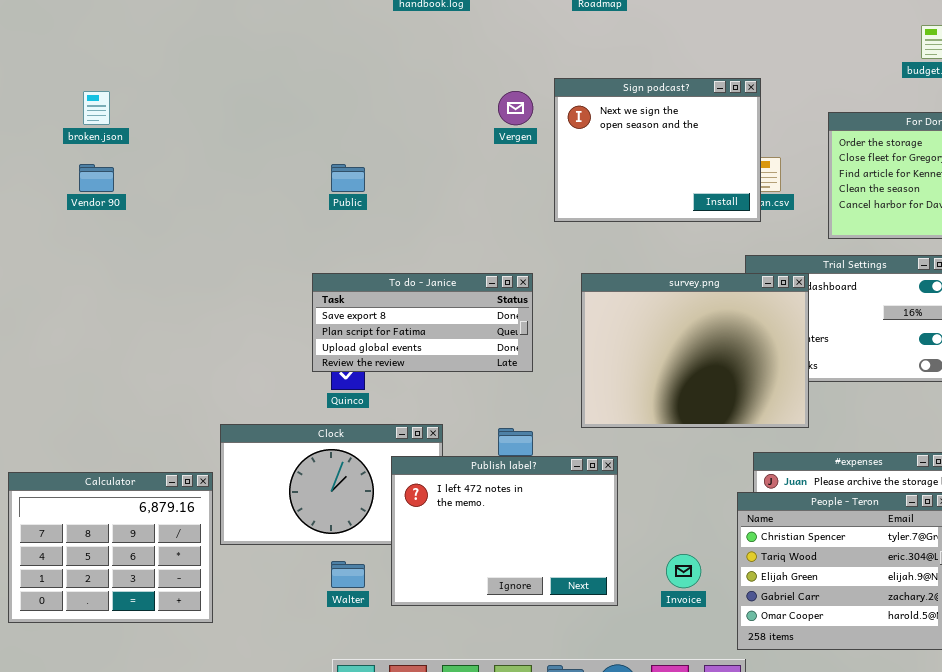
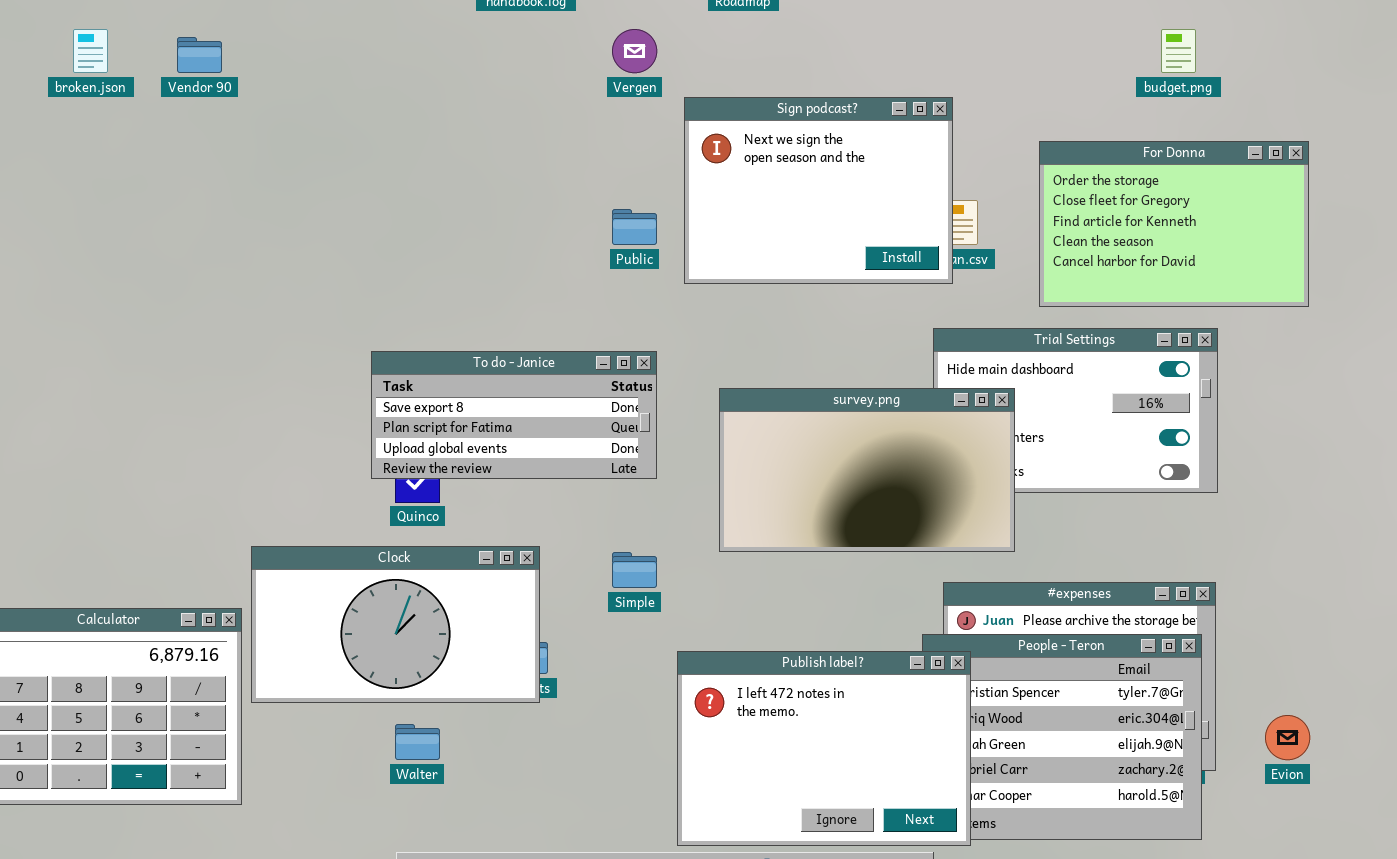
broken.json: [83,91,110,125] -> [73,29,108,73], moved
Vergen: [498,91,533,125] -> [612,29,657,73], moved
Vendor 90: [79,164,114,192] -> [177,37,222,73], moved
Public: [331,164,365,192] -> [612,209,657,245], moved
survey.png: [581,273,809,428] -> [719,388,1015,552], resized
Publish label?: [391,456,618,606] -> [677,651,971,846], moved

